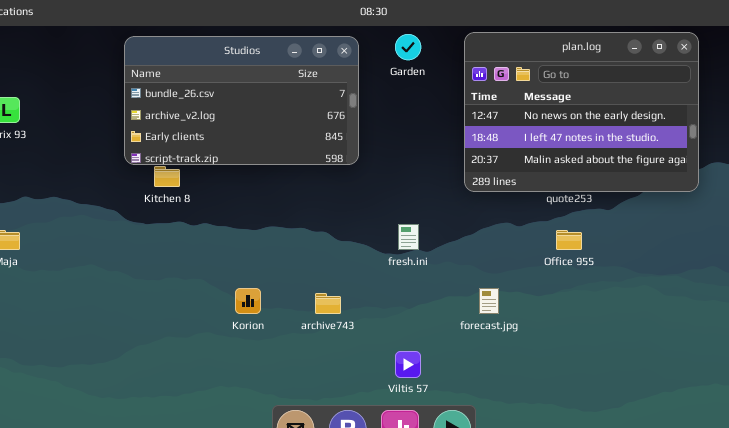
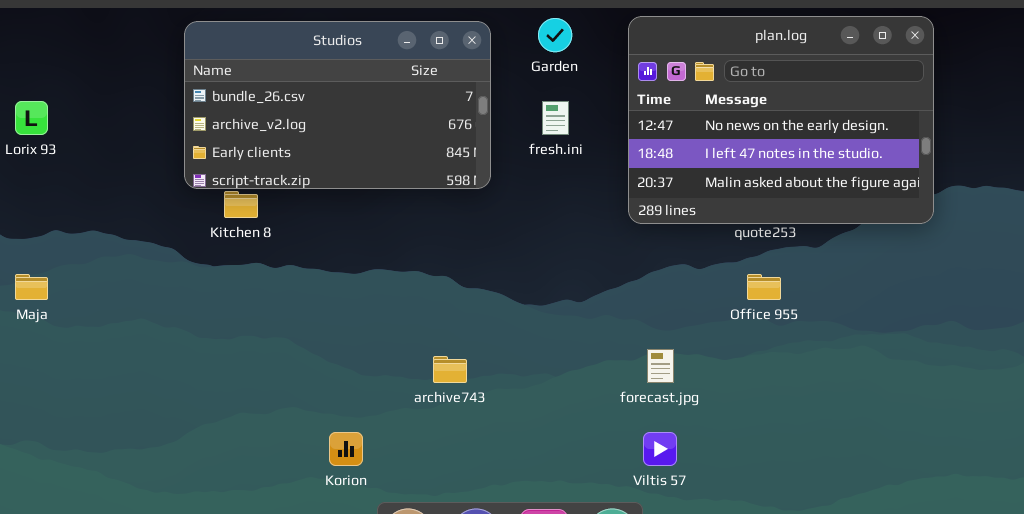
fresh.ini: [398,224,419,250] -> [542,101,569,135], moved
Korion: [235,288,261,314] -> [329,432,363,466], moved
Viltis 57: [395,351,421,378] -> [643,432,677,466], moved

